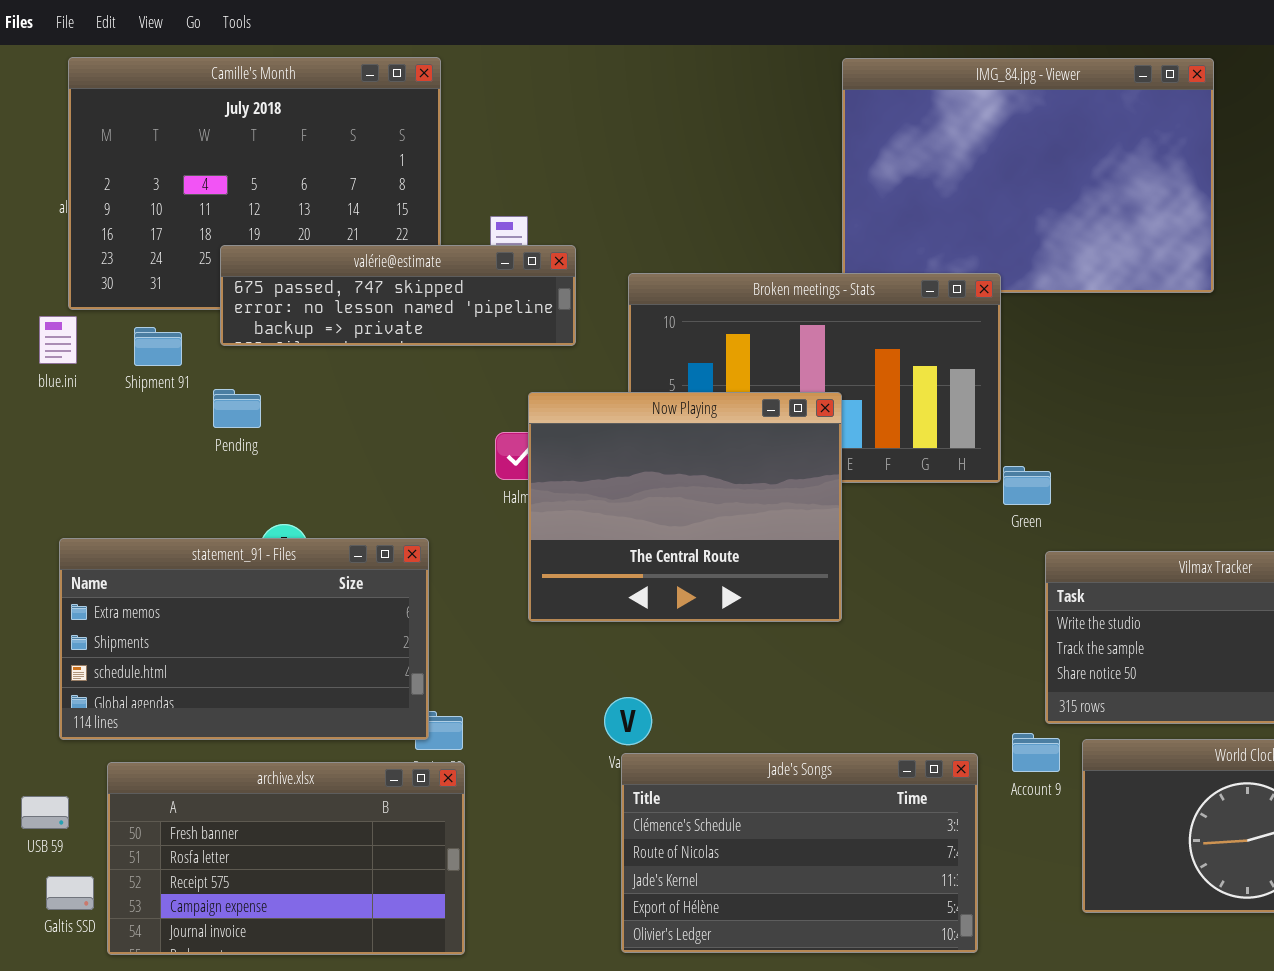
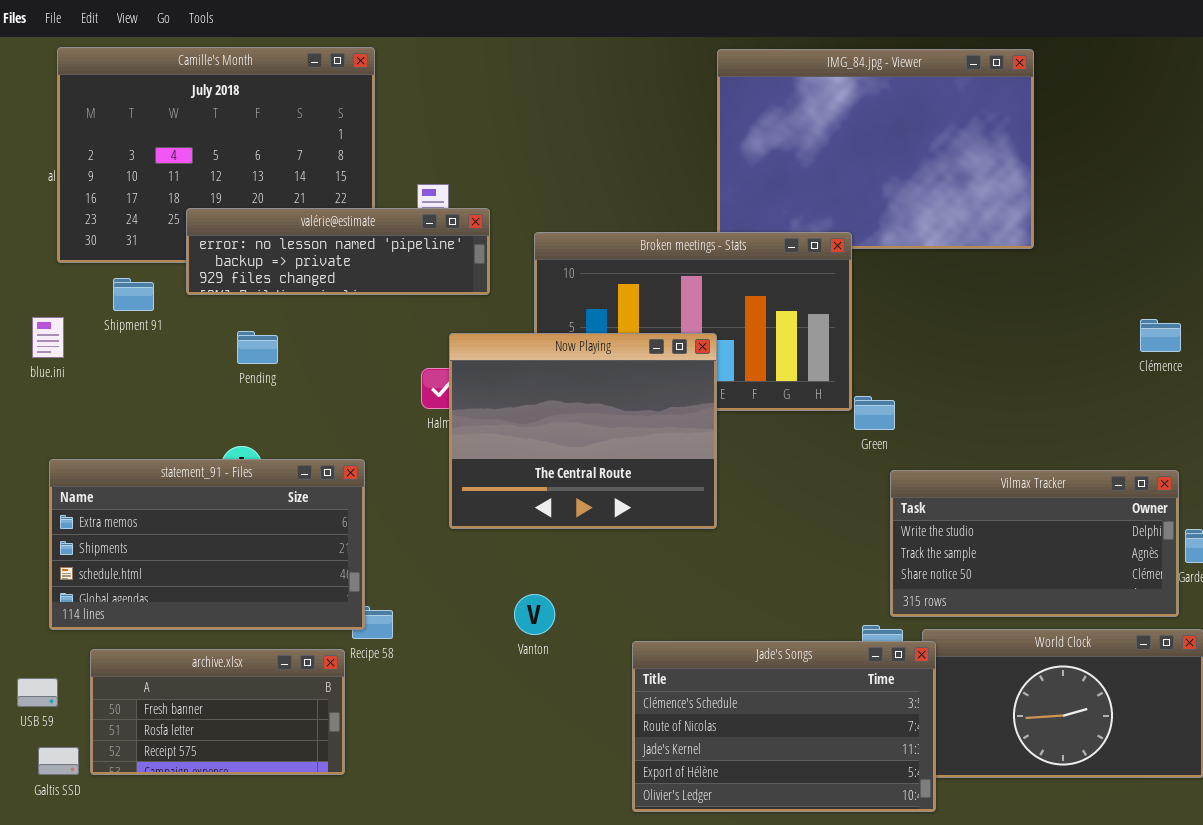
valérie@estimate: [220,245,576,346] -> [186,208,490,295], scrolled down 1 row
blue.ini: [39,316,77,364] -> [32,317,64,358], moved
Pending: [213,389,261,428] -> [237,331,278,364], moved
Jade's Songs: [621,753,978,953] -> [632,641,936,812], moved
archive.xlsx: [107,762,465,955] -> [90,649,345,775], resized

